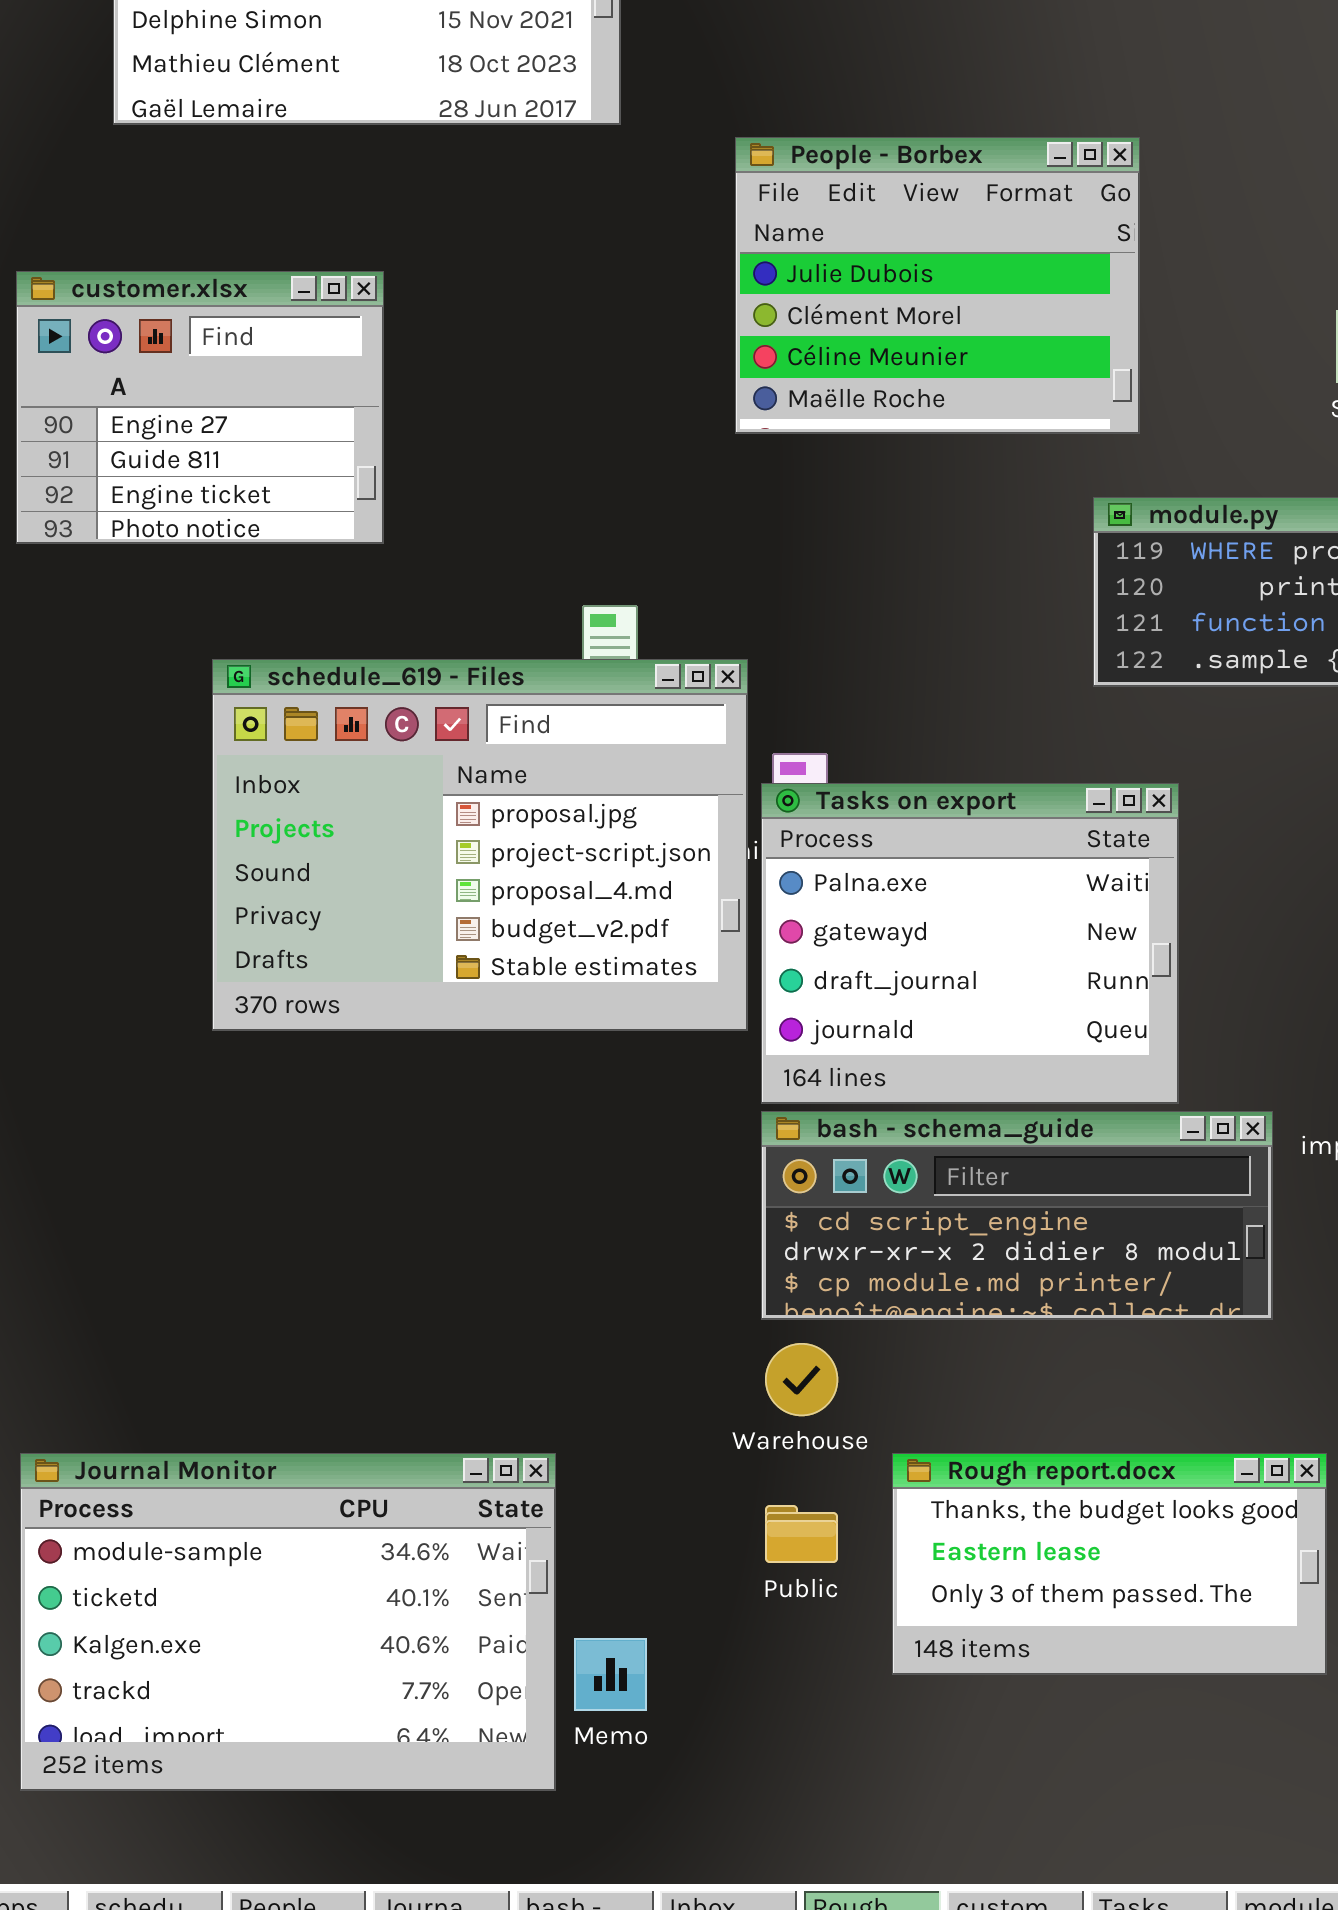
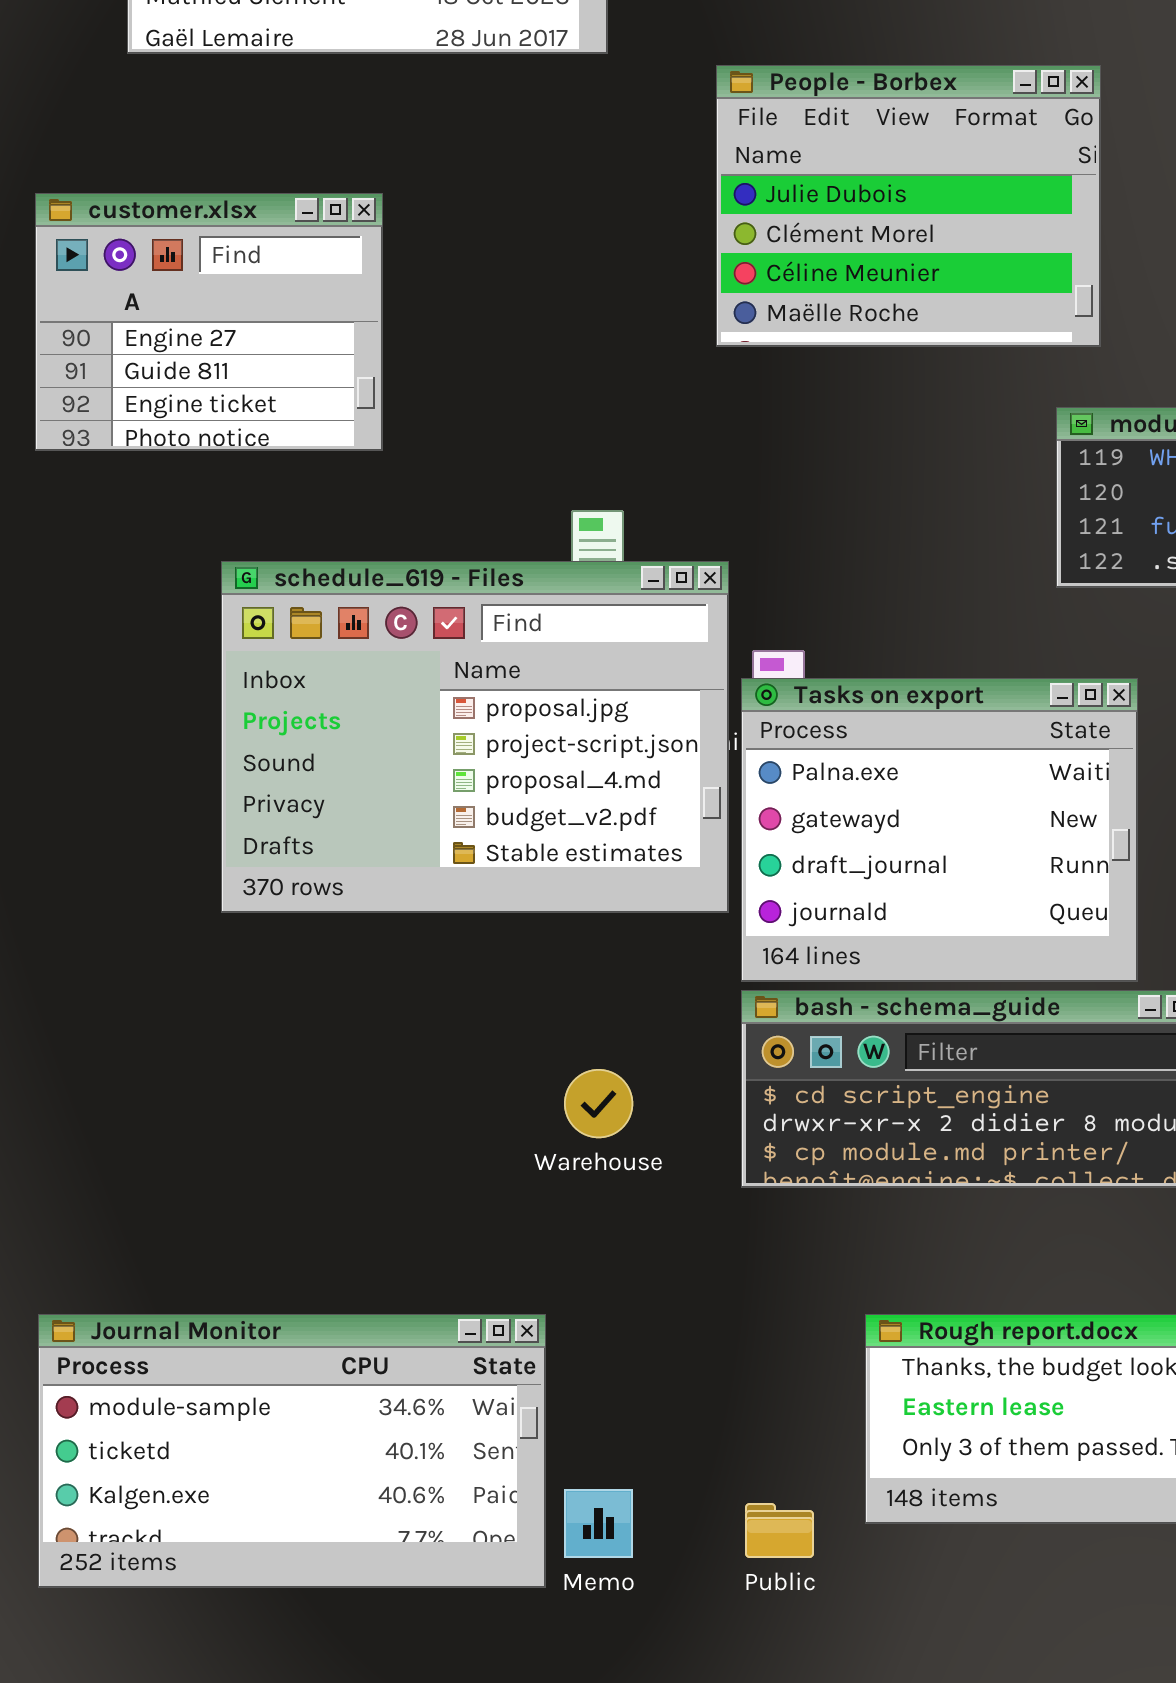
Warehouse: [765,1343,838,1416] -> [564,1069,633,1138], moved
Journal Monitor: [20,1453,556,1791] -> [38,1314,546,1588], resized
Public: [765,1505,838,1563] -> [745,1503,814,1558], moved

